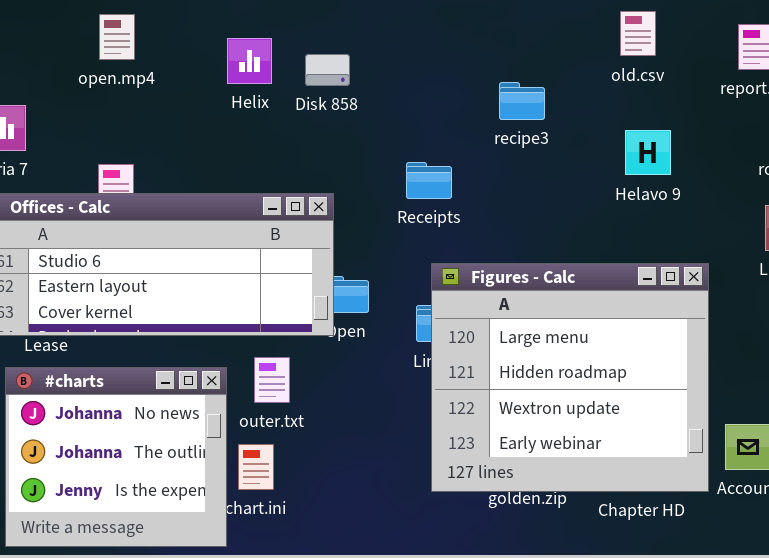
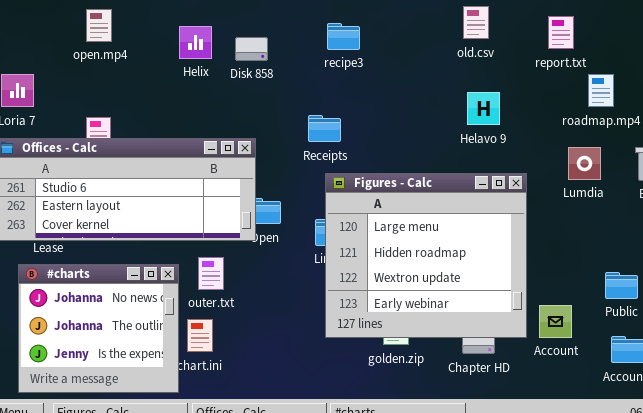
recipe3: [499,82,545,120] -> [327,23,360,50], moved
Figures - Calc: [431,263,709,492] -> [325,173,527,338], moved

